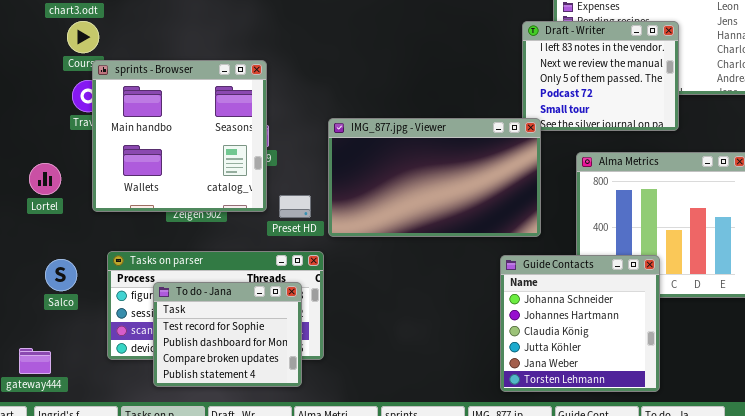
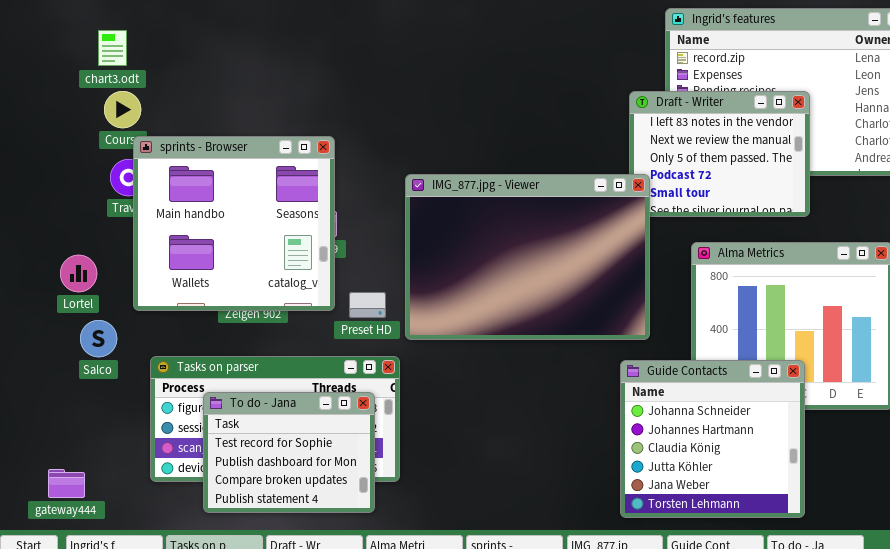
IMG_877.jpg - Viewer: [328,118,541,237] -> [405,174,650,340], resized
Guide Contacts: [500,255,660,392] -> [620,360,805,518], moved
Salco: [45,259,77,291] -> [80,320,117,357], moved

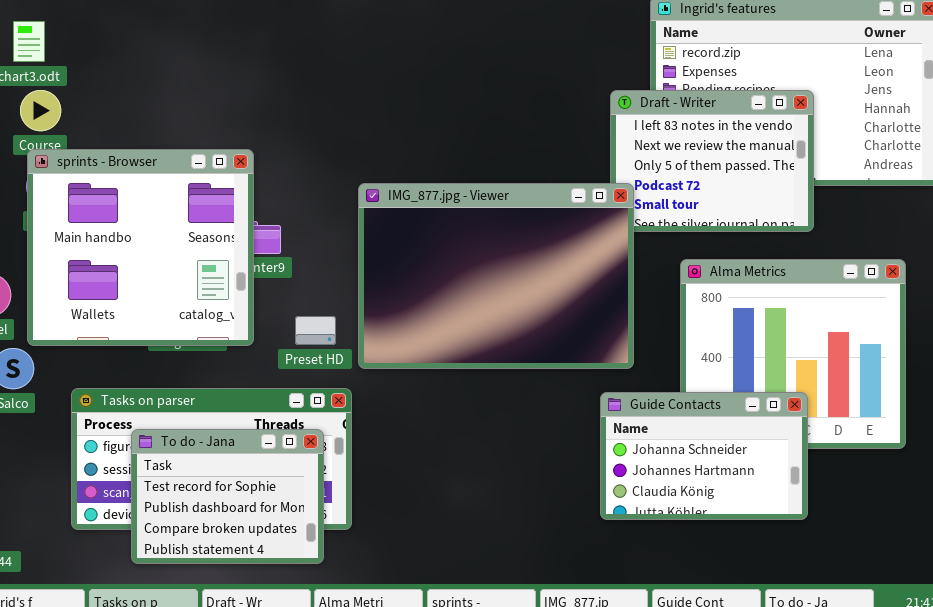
sprints - Browser: [133,136,335,311] -> [27,149,254,346], moved
Guide Contacts: [620,360,805,518] -> [600,392,808,520], resized

